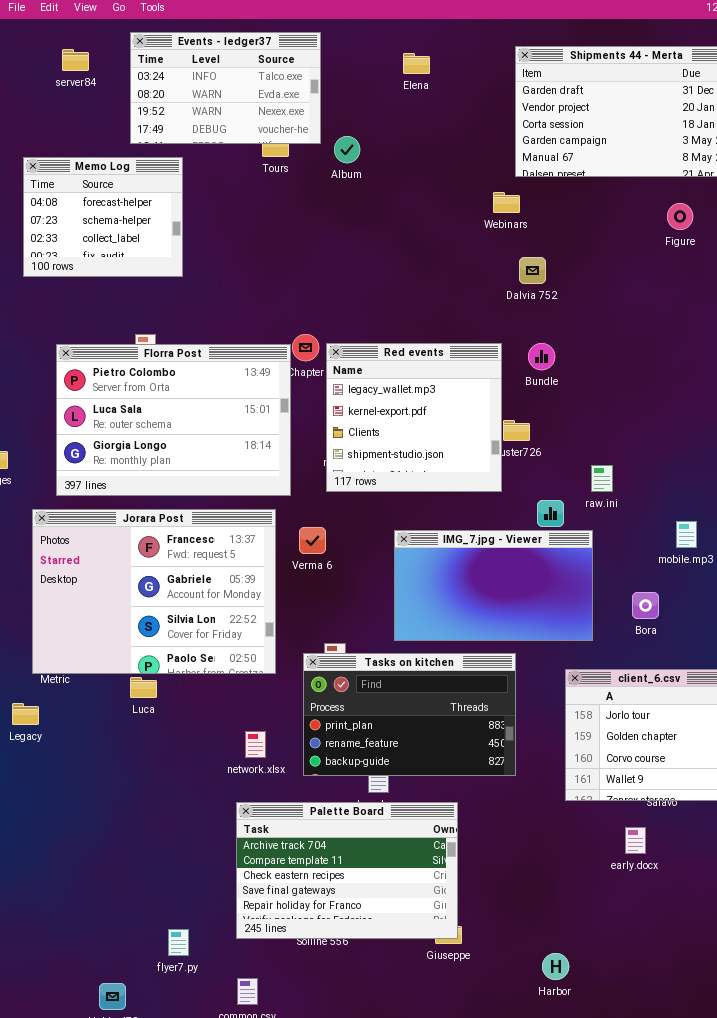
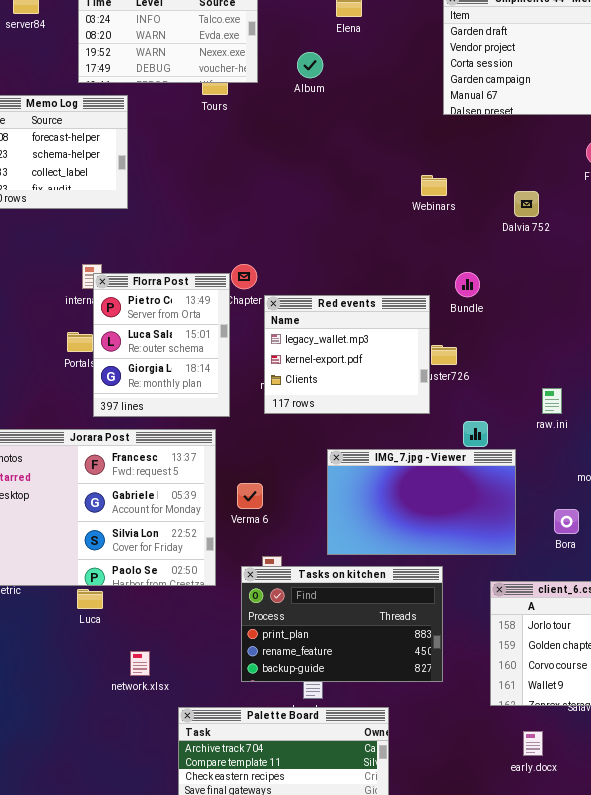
Album: [334,136,360,163] -> [297,52,323,78], moved
Webinars: [493,192,520,213] -> [421,175,447,196], moved
Dalvia 752: [519,257,546,284] -> [514,191,539,217], moved
Red events: [326,343,502,492] -> [264,295,430,414], resized
Florra Post: [56,344,291,496] -> [93,273,230,417], resized
raw.ini: [591,465,613,492] -> [542,388,562,414], moved
Verma 6: [299,527,326,554] -> [237,483,263,509], moved
network.xlsx: [245,731,266,758] -> [130,651,150,676], moved
early.docx: [625,827,646,854] -> [523,731,543,756], moved

